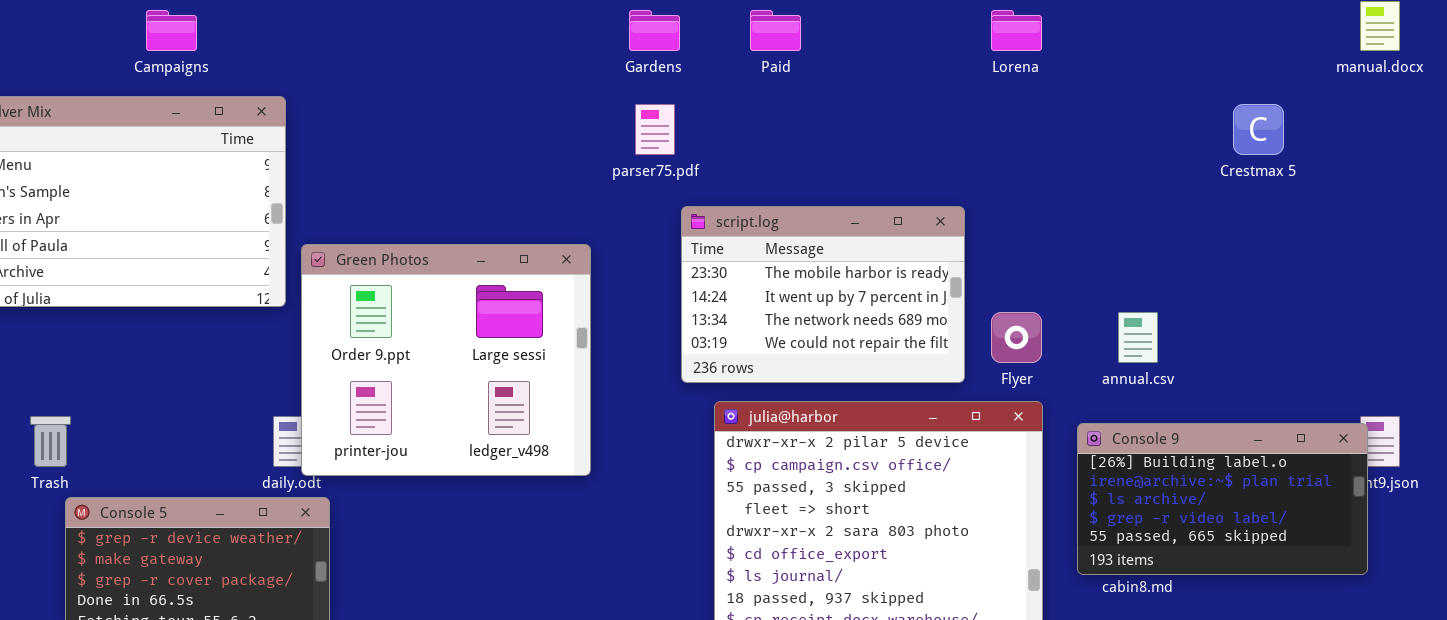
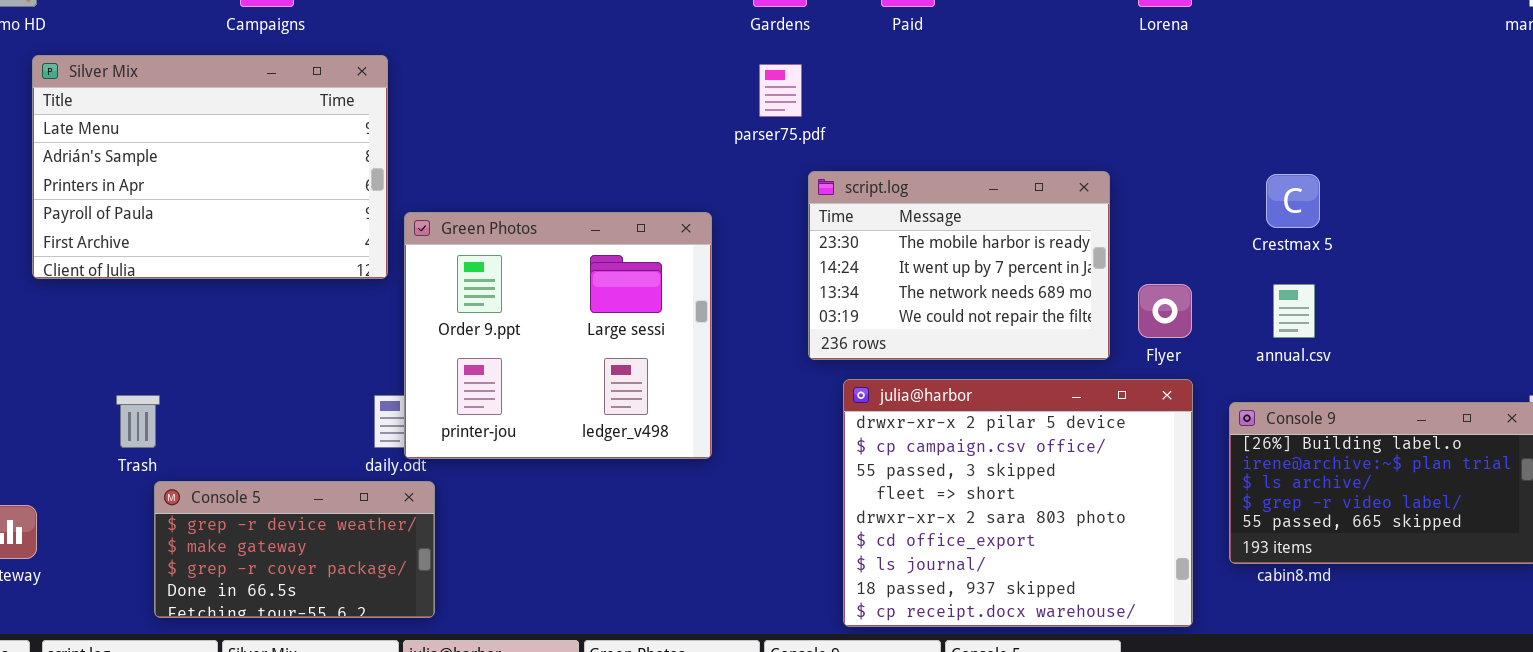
Crestmax 5: [1233,104,1284,155] -> [1266,174,1320,228], moved

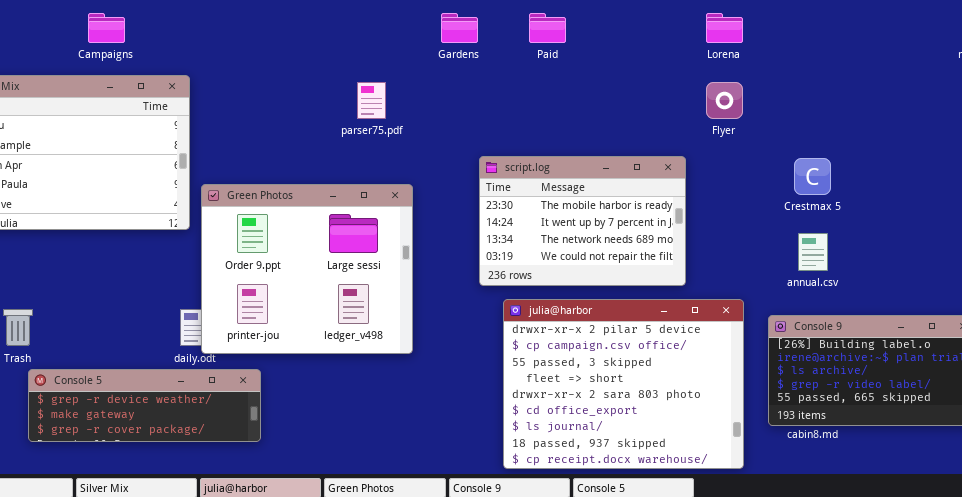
parser75.pdf: [759,64,802,117] -> [357,82,386,119], moved
Flyer: [1138,284,1192,338] -> [706,82,743,119], moved
Console 5: [154,481,435,618] -> [28,369,261,442], resized

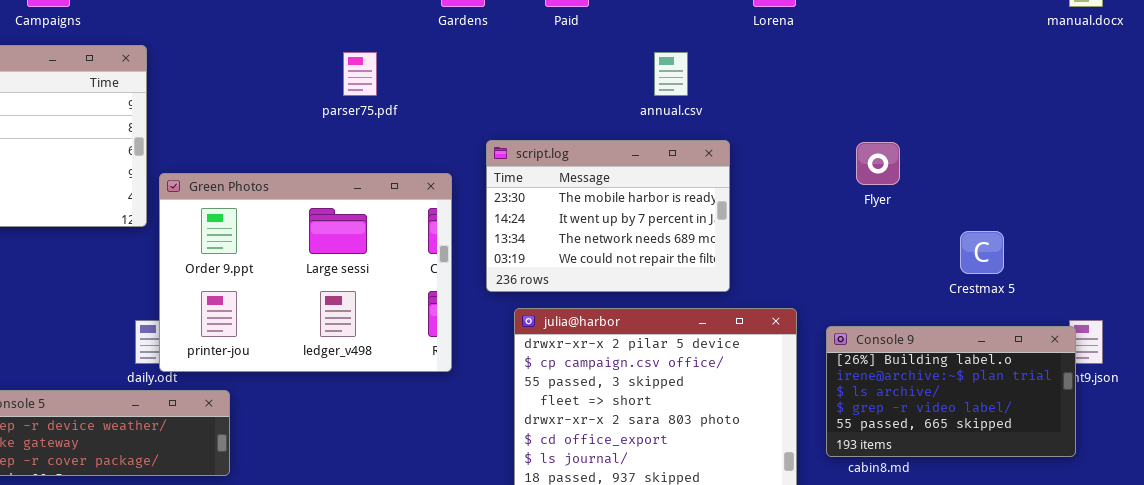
Flyer: [706,82,743,119] -> [856,142,900,185], moved
Crestmax 5: [794,158,831,195] -> [960,231,1004,274], moved
Green Photos: [201,184,413,354] -> [159,173,452,372], resized
annual.csv: [798,233,828,271] -> [654,52,688,96], moved

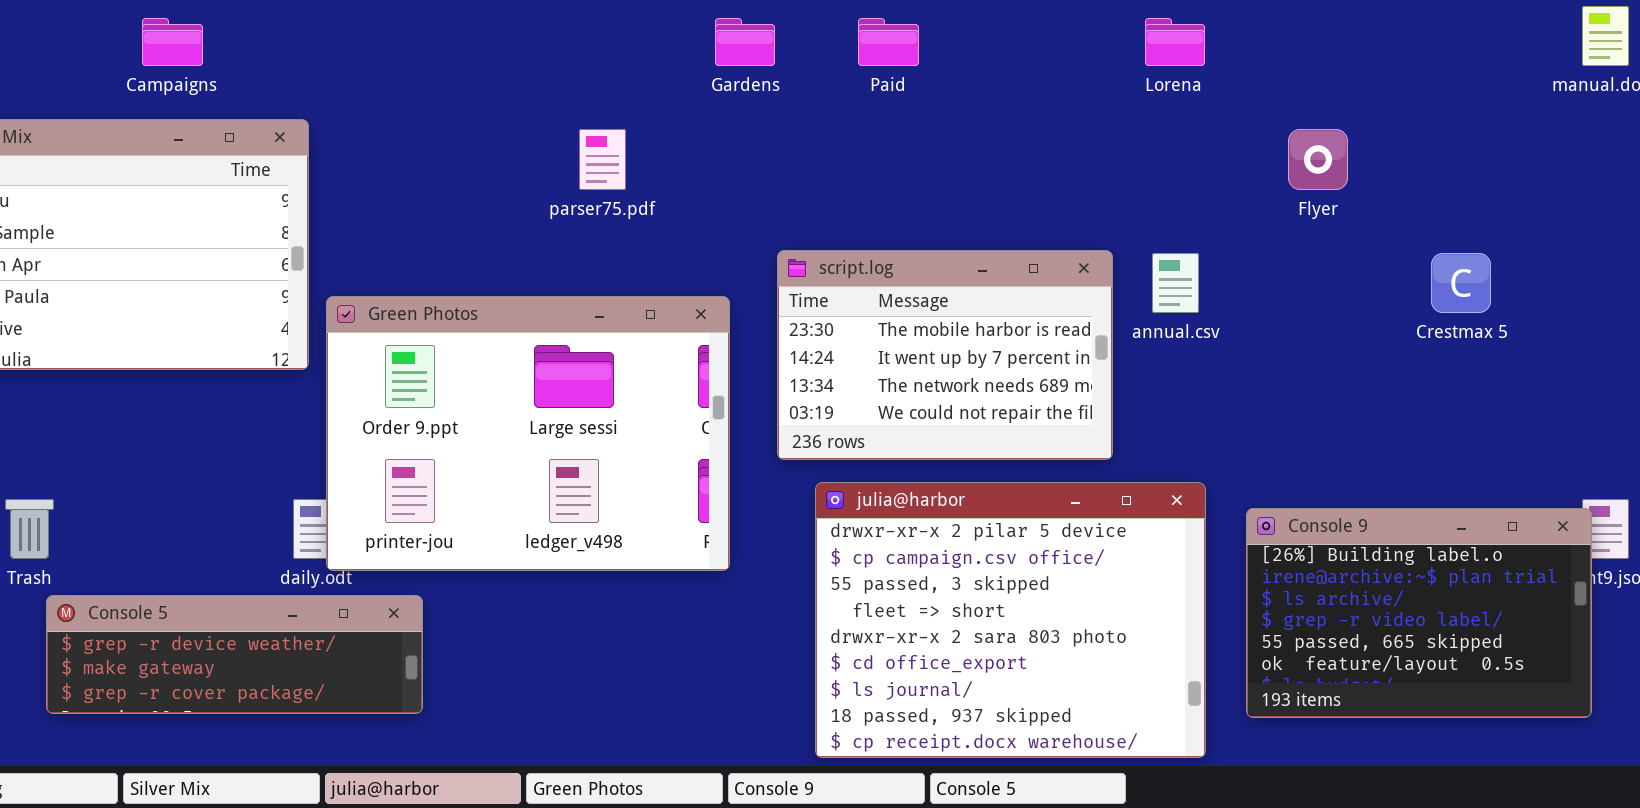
annual.csv: [654,52,688,96] -> [1152,253,1199,313], moved
Flyer: [856,142,900,185] -> [1288,129,1348,190], moved
Crestmax 5: [960,231,1004,274] -> [1431,253,1491,313], moved
Console 9: [826,326,1076,457] -> [1246,508,1592,718], resized

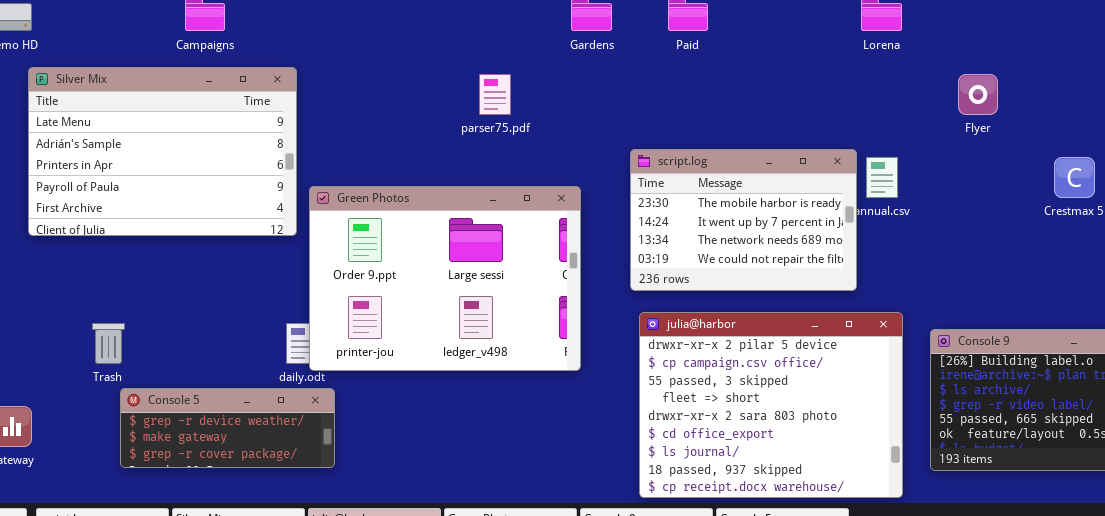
script.log: [777,250,1113,460] -> [630,149,857,291], moved
Console 5: [46,595,423,714] -> [120,388,335,468], resized

